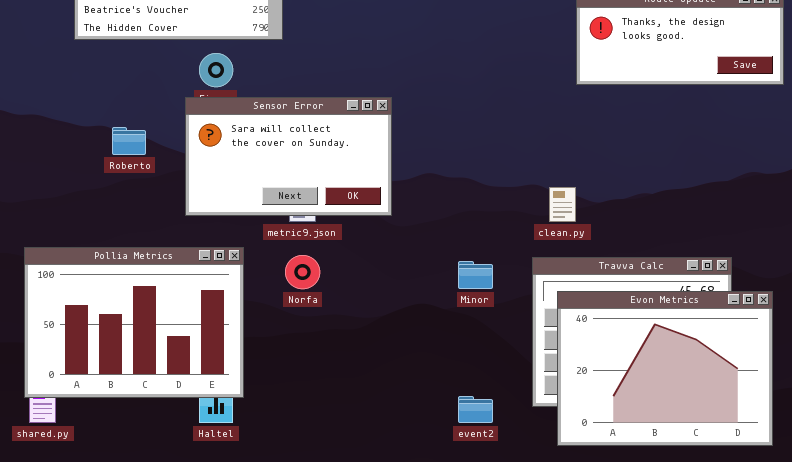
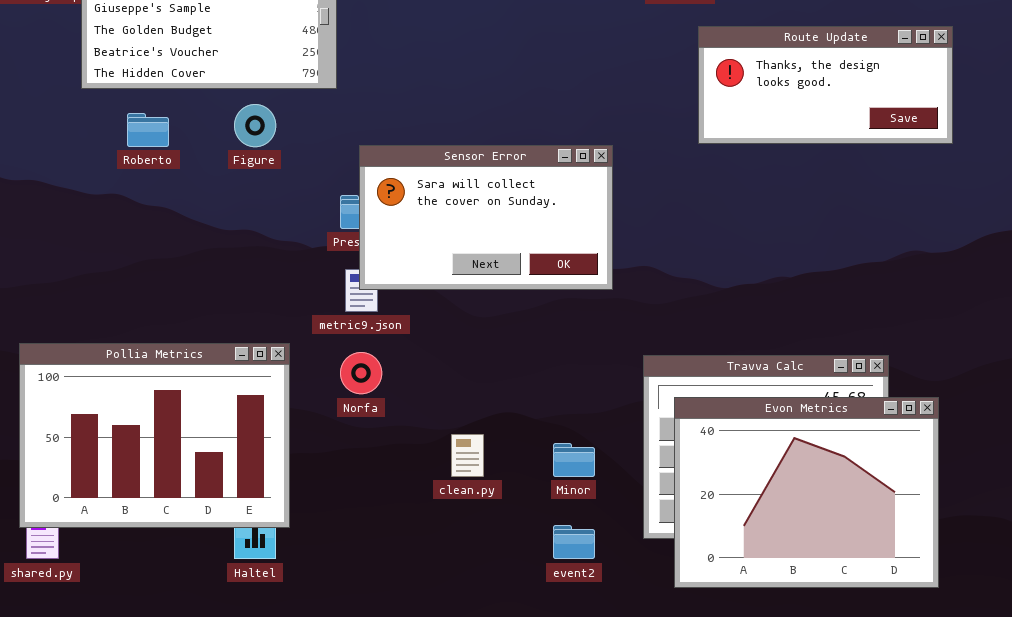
Sensor Error: [185,97,392,216] -> [359,145,613,290], moved
Roberto: [112,127,146,155] -> [127,113,169,147], moved
clean.py: [549,187,576,222] -> [451,434,484,477], moved
Minor: [458,261,493,289] -> [553,443,595,477], moved

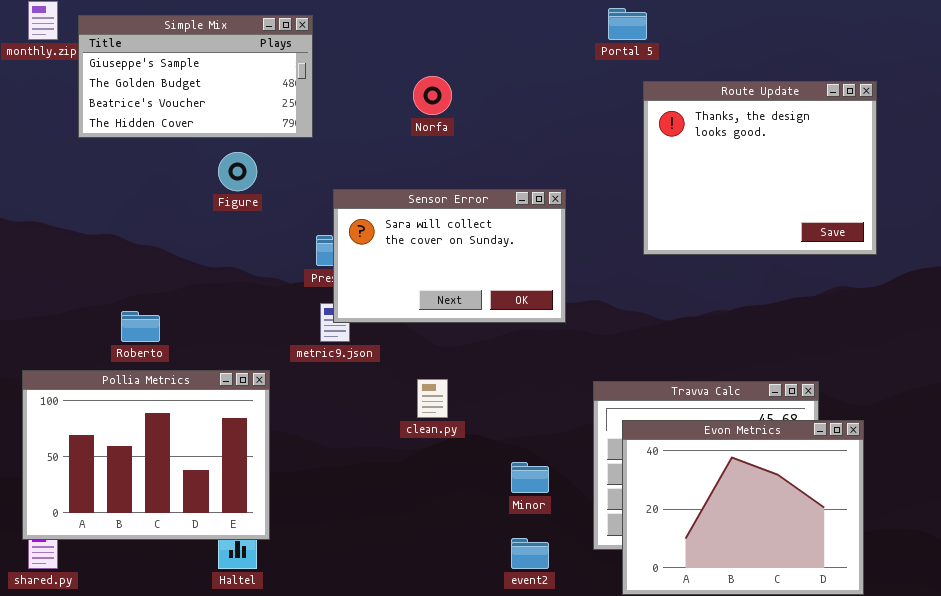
Route Update: [698,26,953,144] -> [643,81,877,255], resized
Roberto: [127,113,169,147] -> [121,311,160,342], moved
Norfa: [340,352,382,394] -> [413,76,452,115], moved
clean.py: [451,434,484,477] -> [417,379,448,418], moved

